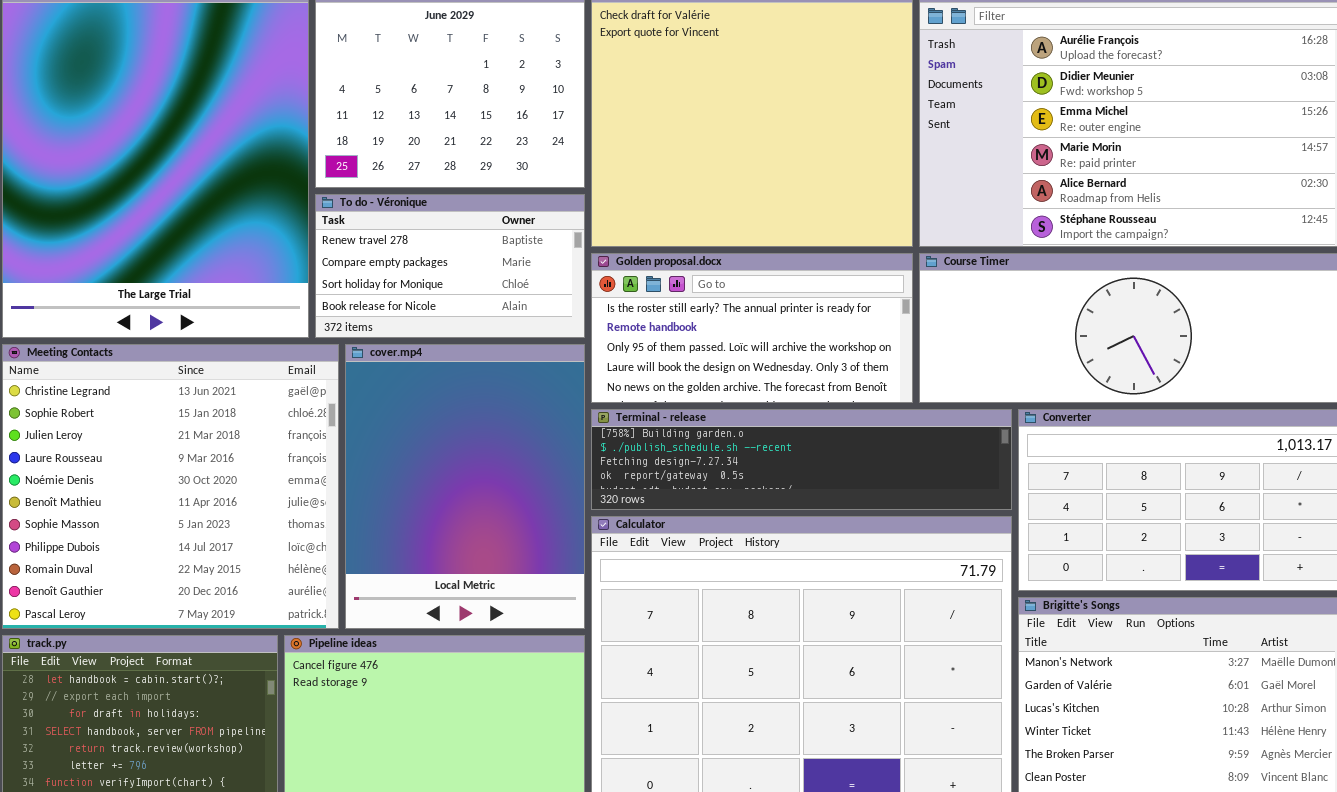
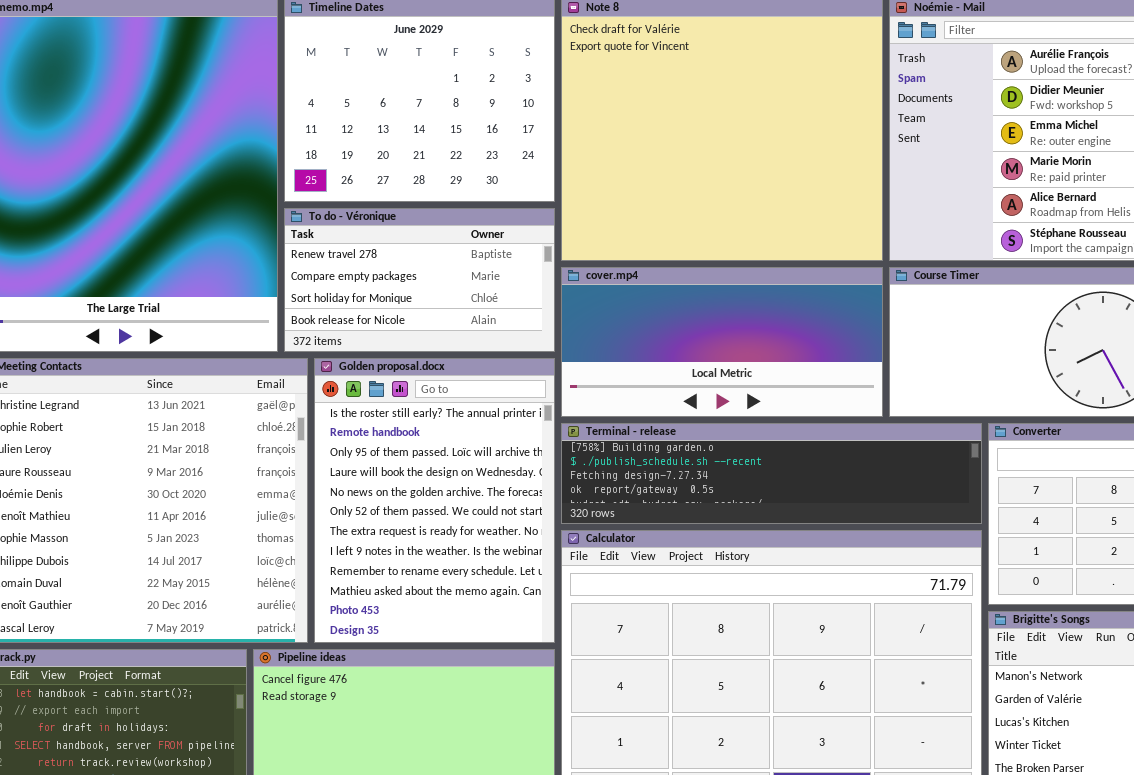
Golden proposal.docx: [591,253,913,403] -> [314,358,555,643], moved, resized
cover.mp4: [345,344,585,629] -> [561,267,883,417], moved, resized

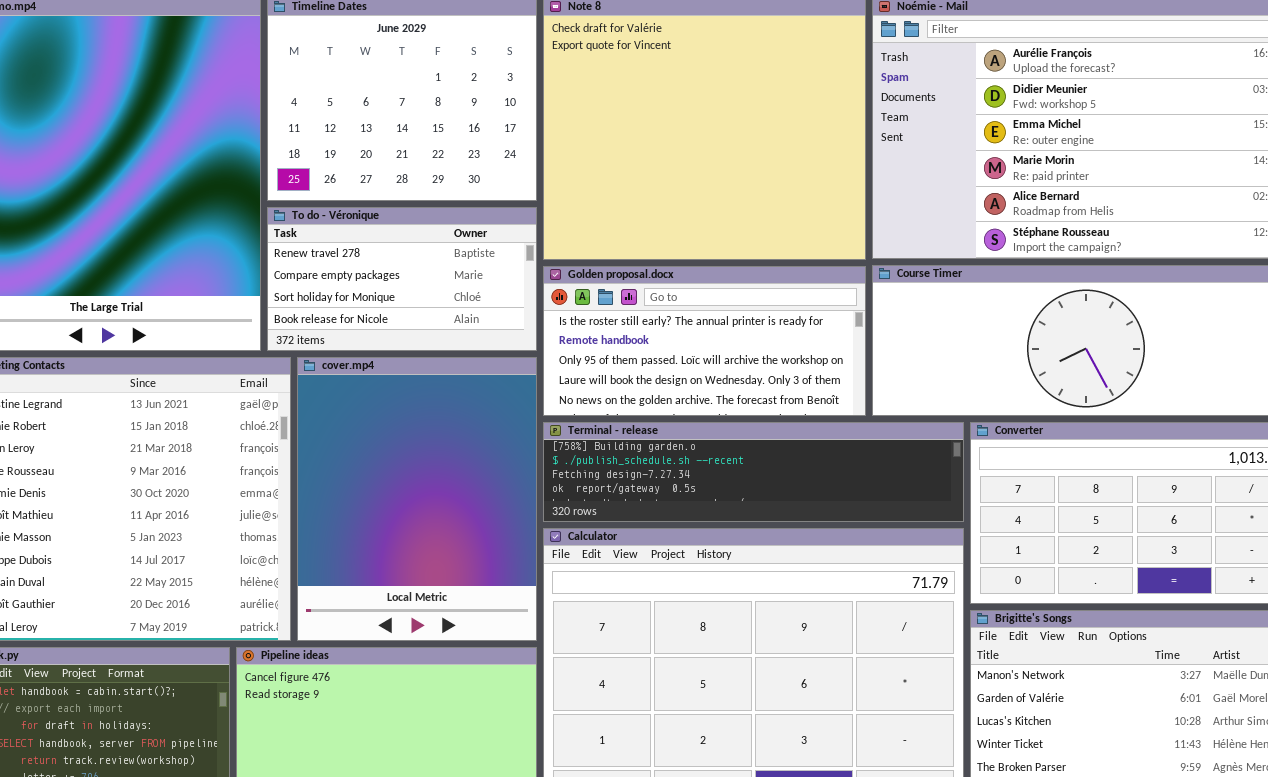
cover.mp4: [561,267,883,417] -> [297,357,537,641], moved, resized
Golden proposal.docx: [314,358,555,643] -> [543,266,866,416], moved, resized

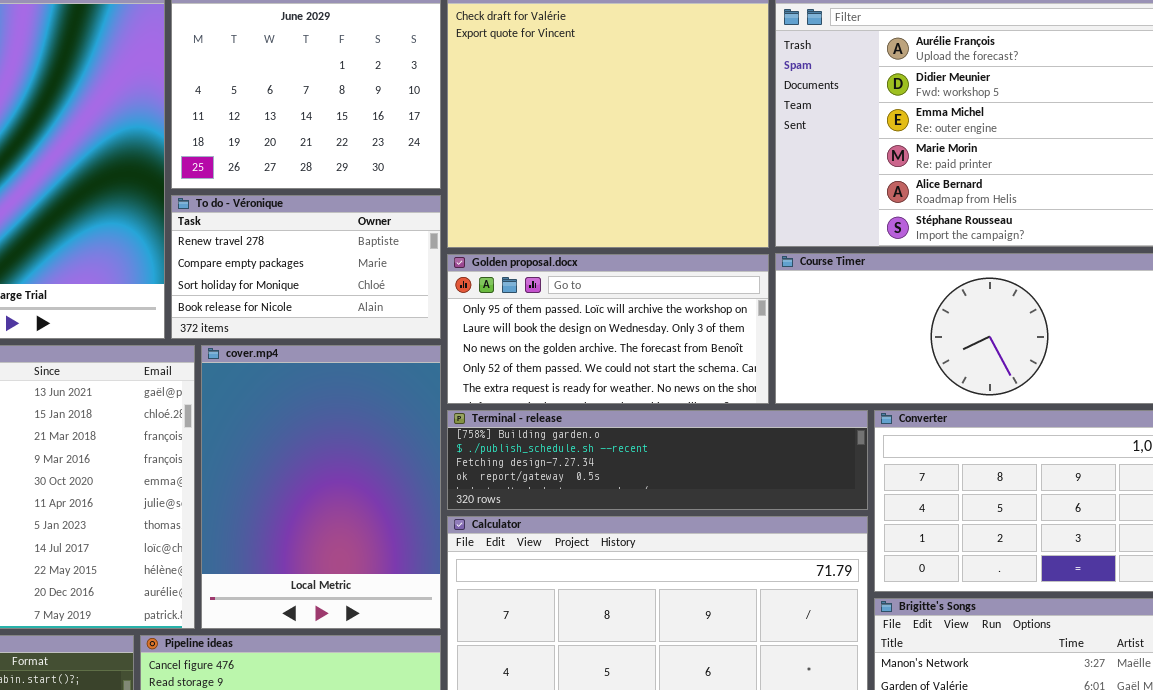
Golden proposal.docx: [543,266,866,416] -> [447,254,769,404], scrolled down 2 rows

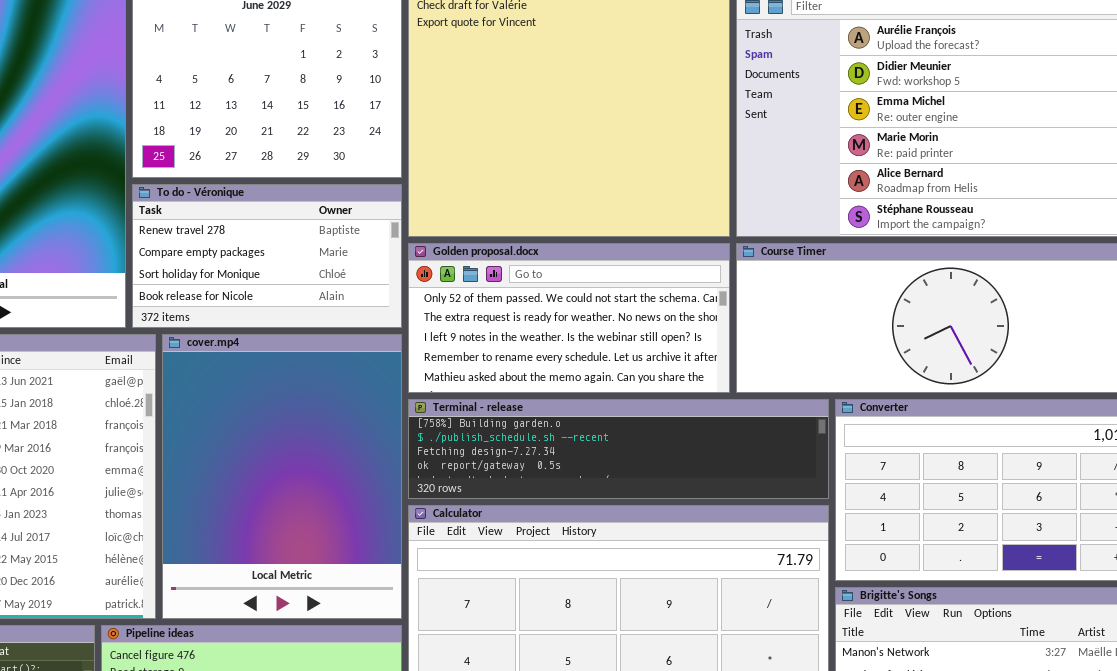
Golden proposal.docx: [447,254,769,404] -> [408,243,730,393], scrolled down 3 rows

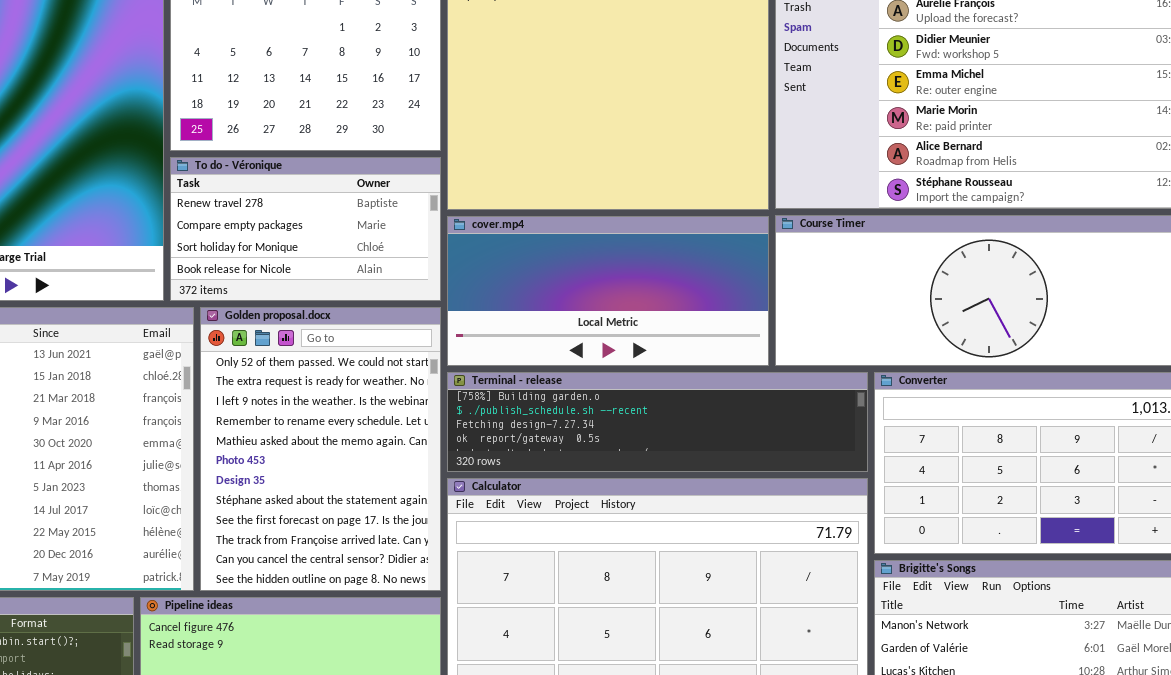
Golden proposal.docx: [408,243,730,393] -> [200,307,441,591], moved, resized
cover.mp4: [162,334,402,619] -> [447,216,769,366], moved, resized

